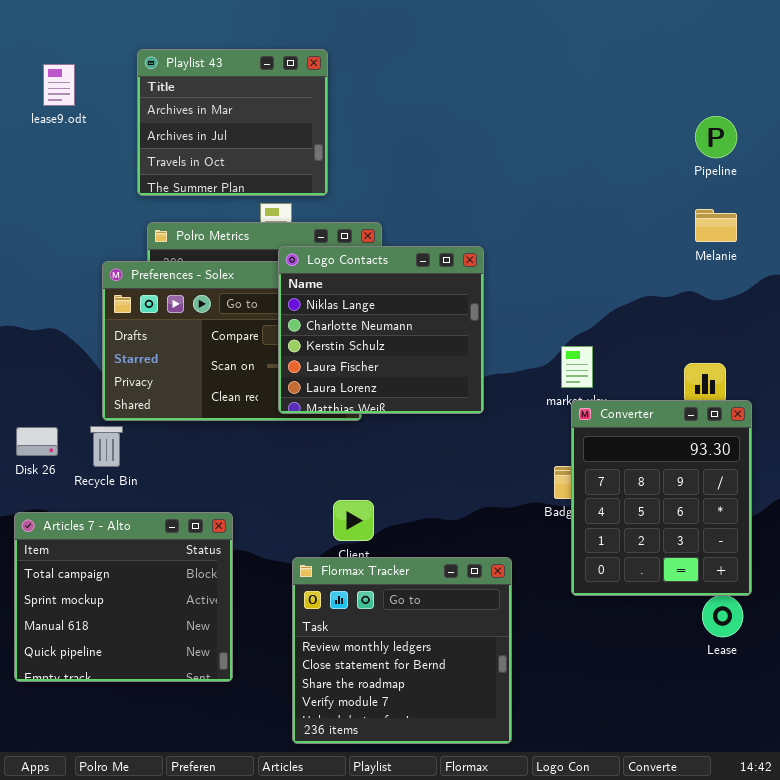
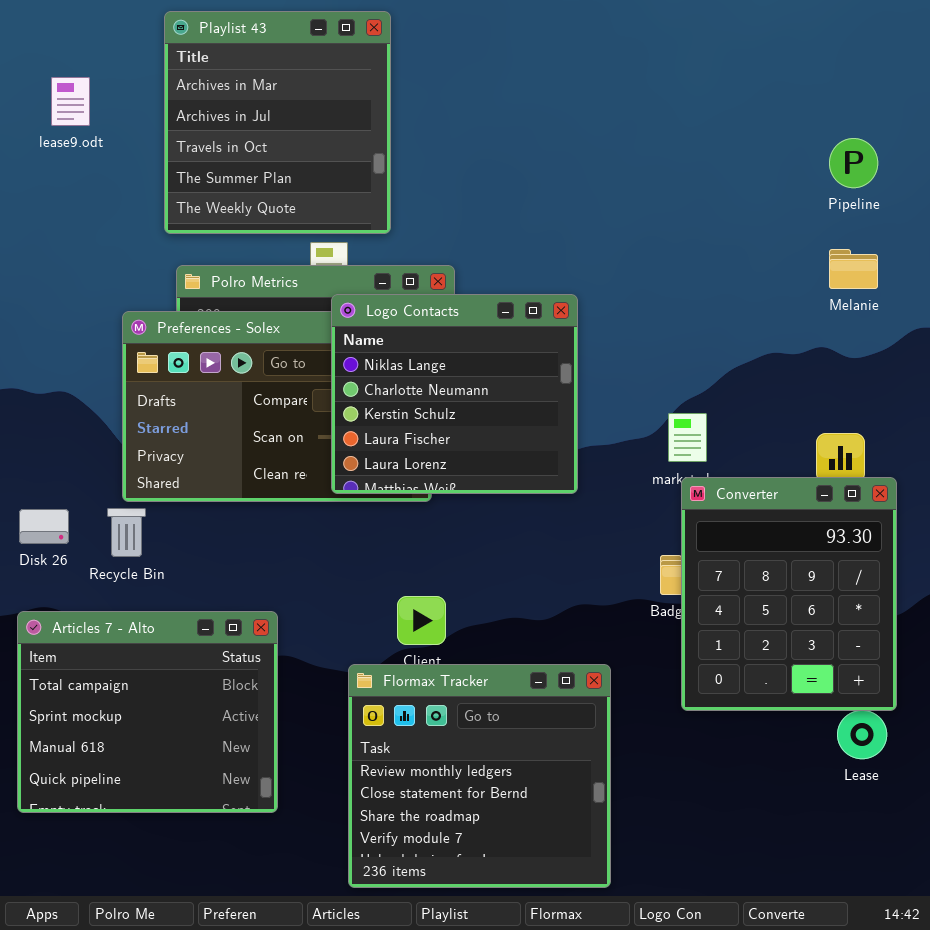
Playlist 43: [137,49,328,196] -> [164,11,391,234], resized

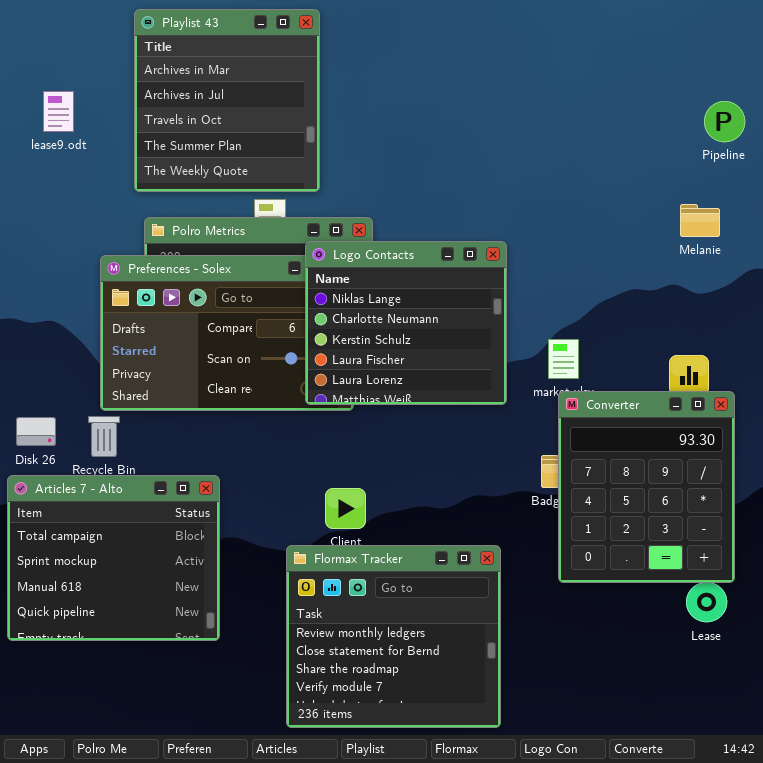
lease9.odt: [51,77,90,126] -> [43,91,74,132], moved
Pipeline: [829,138,878,188] -> [704,101,745,142], moved
Logo Contacts: [331,294,578,494] -> [305,241,507,405], moved
Articles 7 - Alto: [17,611,278,813] -> [7,475,220,641], moved

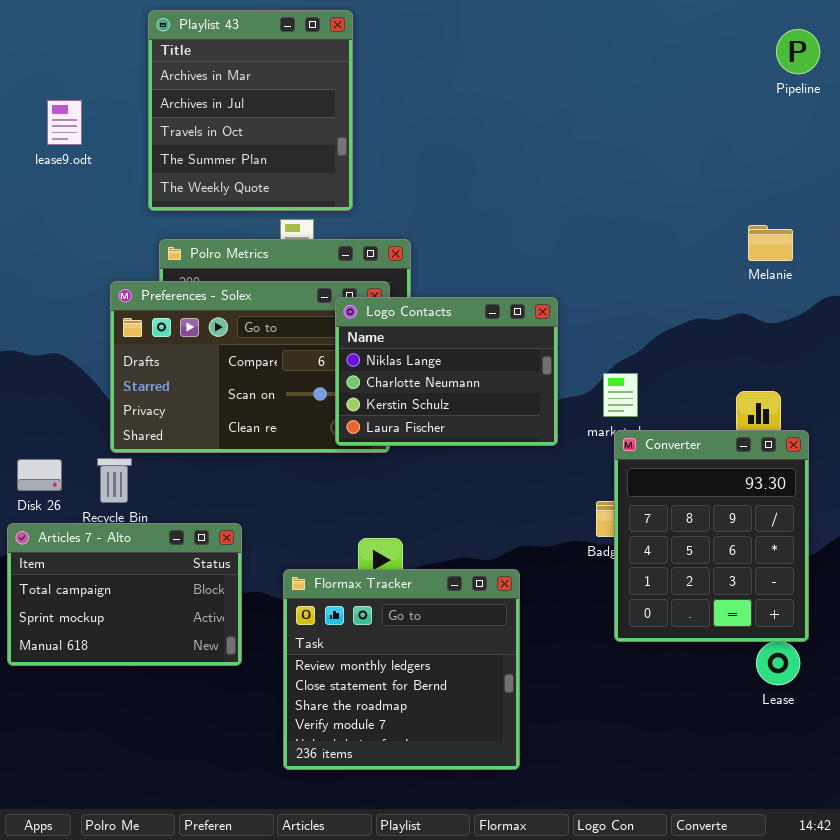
Pipeline: [704,101,745,142] -> [776,29,820,74], moved
Logo Contacts: [305,241,507,405] -> [335,297,558,446], resized
Articles 7 - Alto: [7,475,220,641] -> [7,523,242,666], resized
Flormax Tracker: [286,545,501,728] -> [283,569,520,770], moved

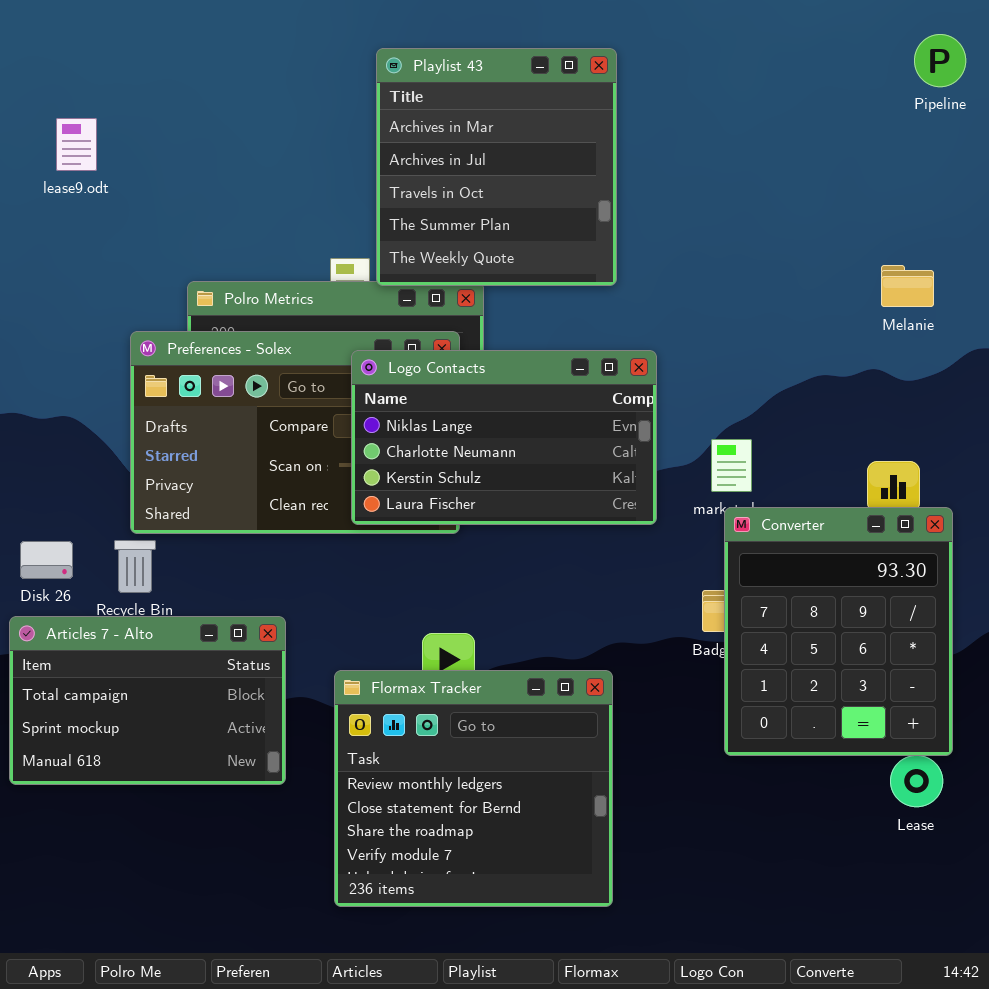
Playlist 43: [148,10,353,211] -> [376,48,617,286], moved
Logo Contacts: [335,297,558,446] -> [351,350,657,525], resized

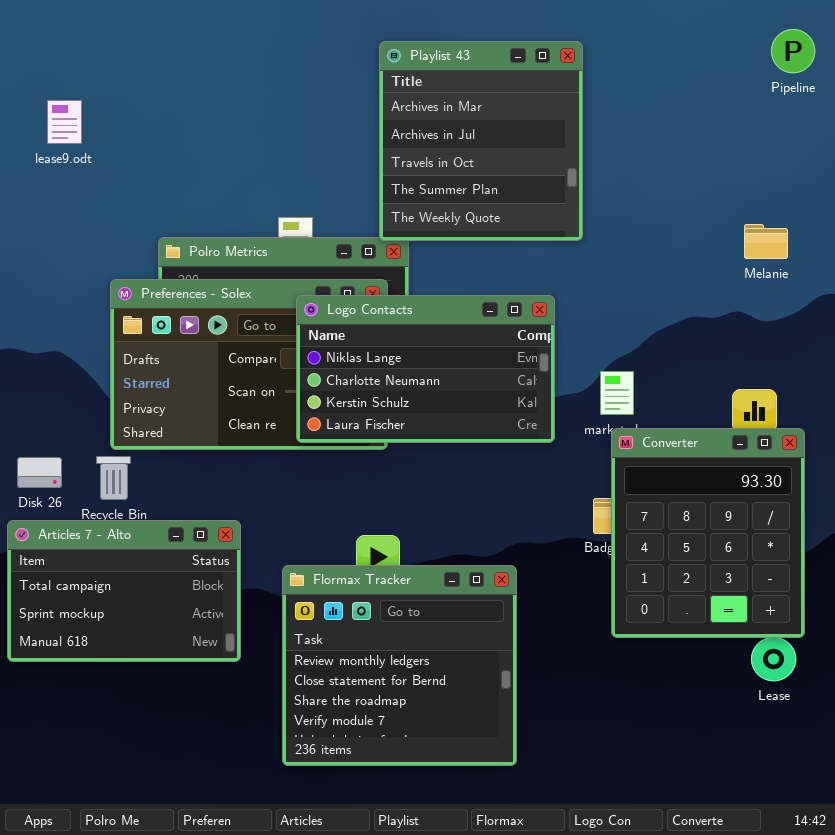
Playlist 43: [376,48,617,286] -> [379,41,583,241], moved

